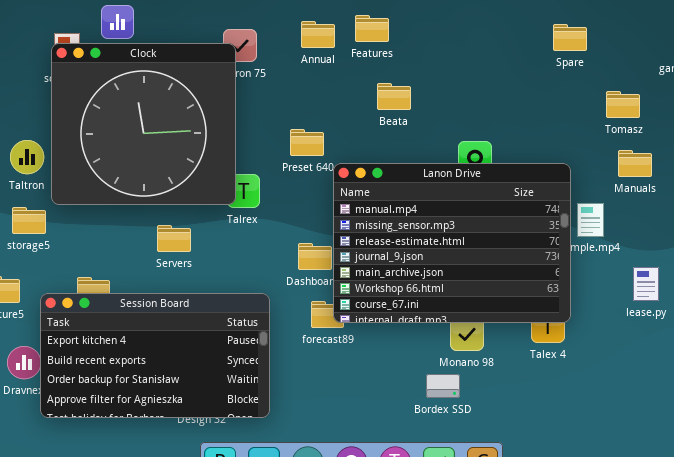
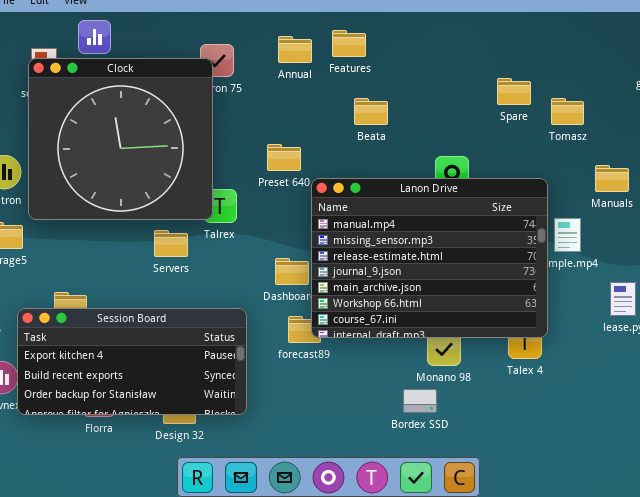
Spare: [553,24,587,51] -> [497,78,531,105], moved
Tomasz: [606,91,640,118] -> [551,98,584,125], moved
Servers: [157,225,191,252] -> [154,230,188,257], moved
Session Board: [40,293,270,418] -> [17,308,247,415], resized

